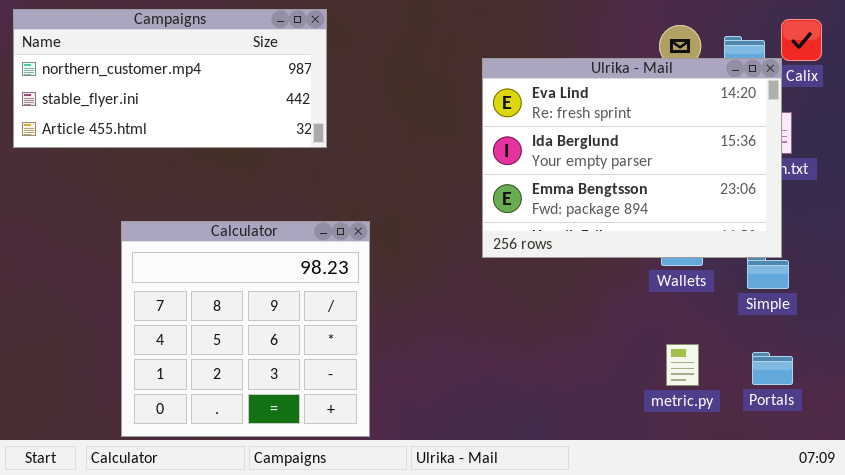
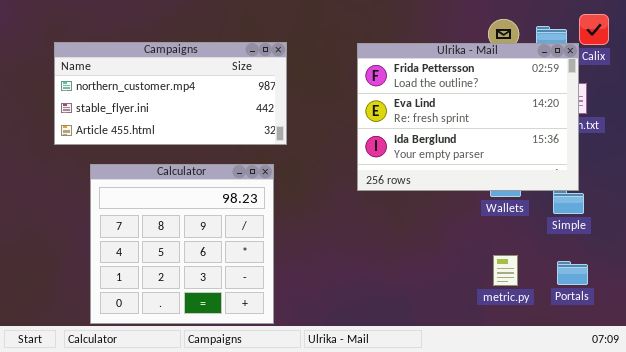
Campaigns: [13,9,327,148] -> [54,42,287,145], moved
Ulrika - Mail: [482,58,782,258] -> [357,43,579,191], scrolled up 1 row

